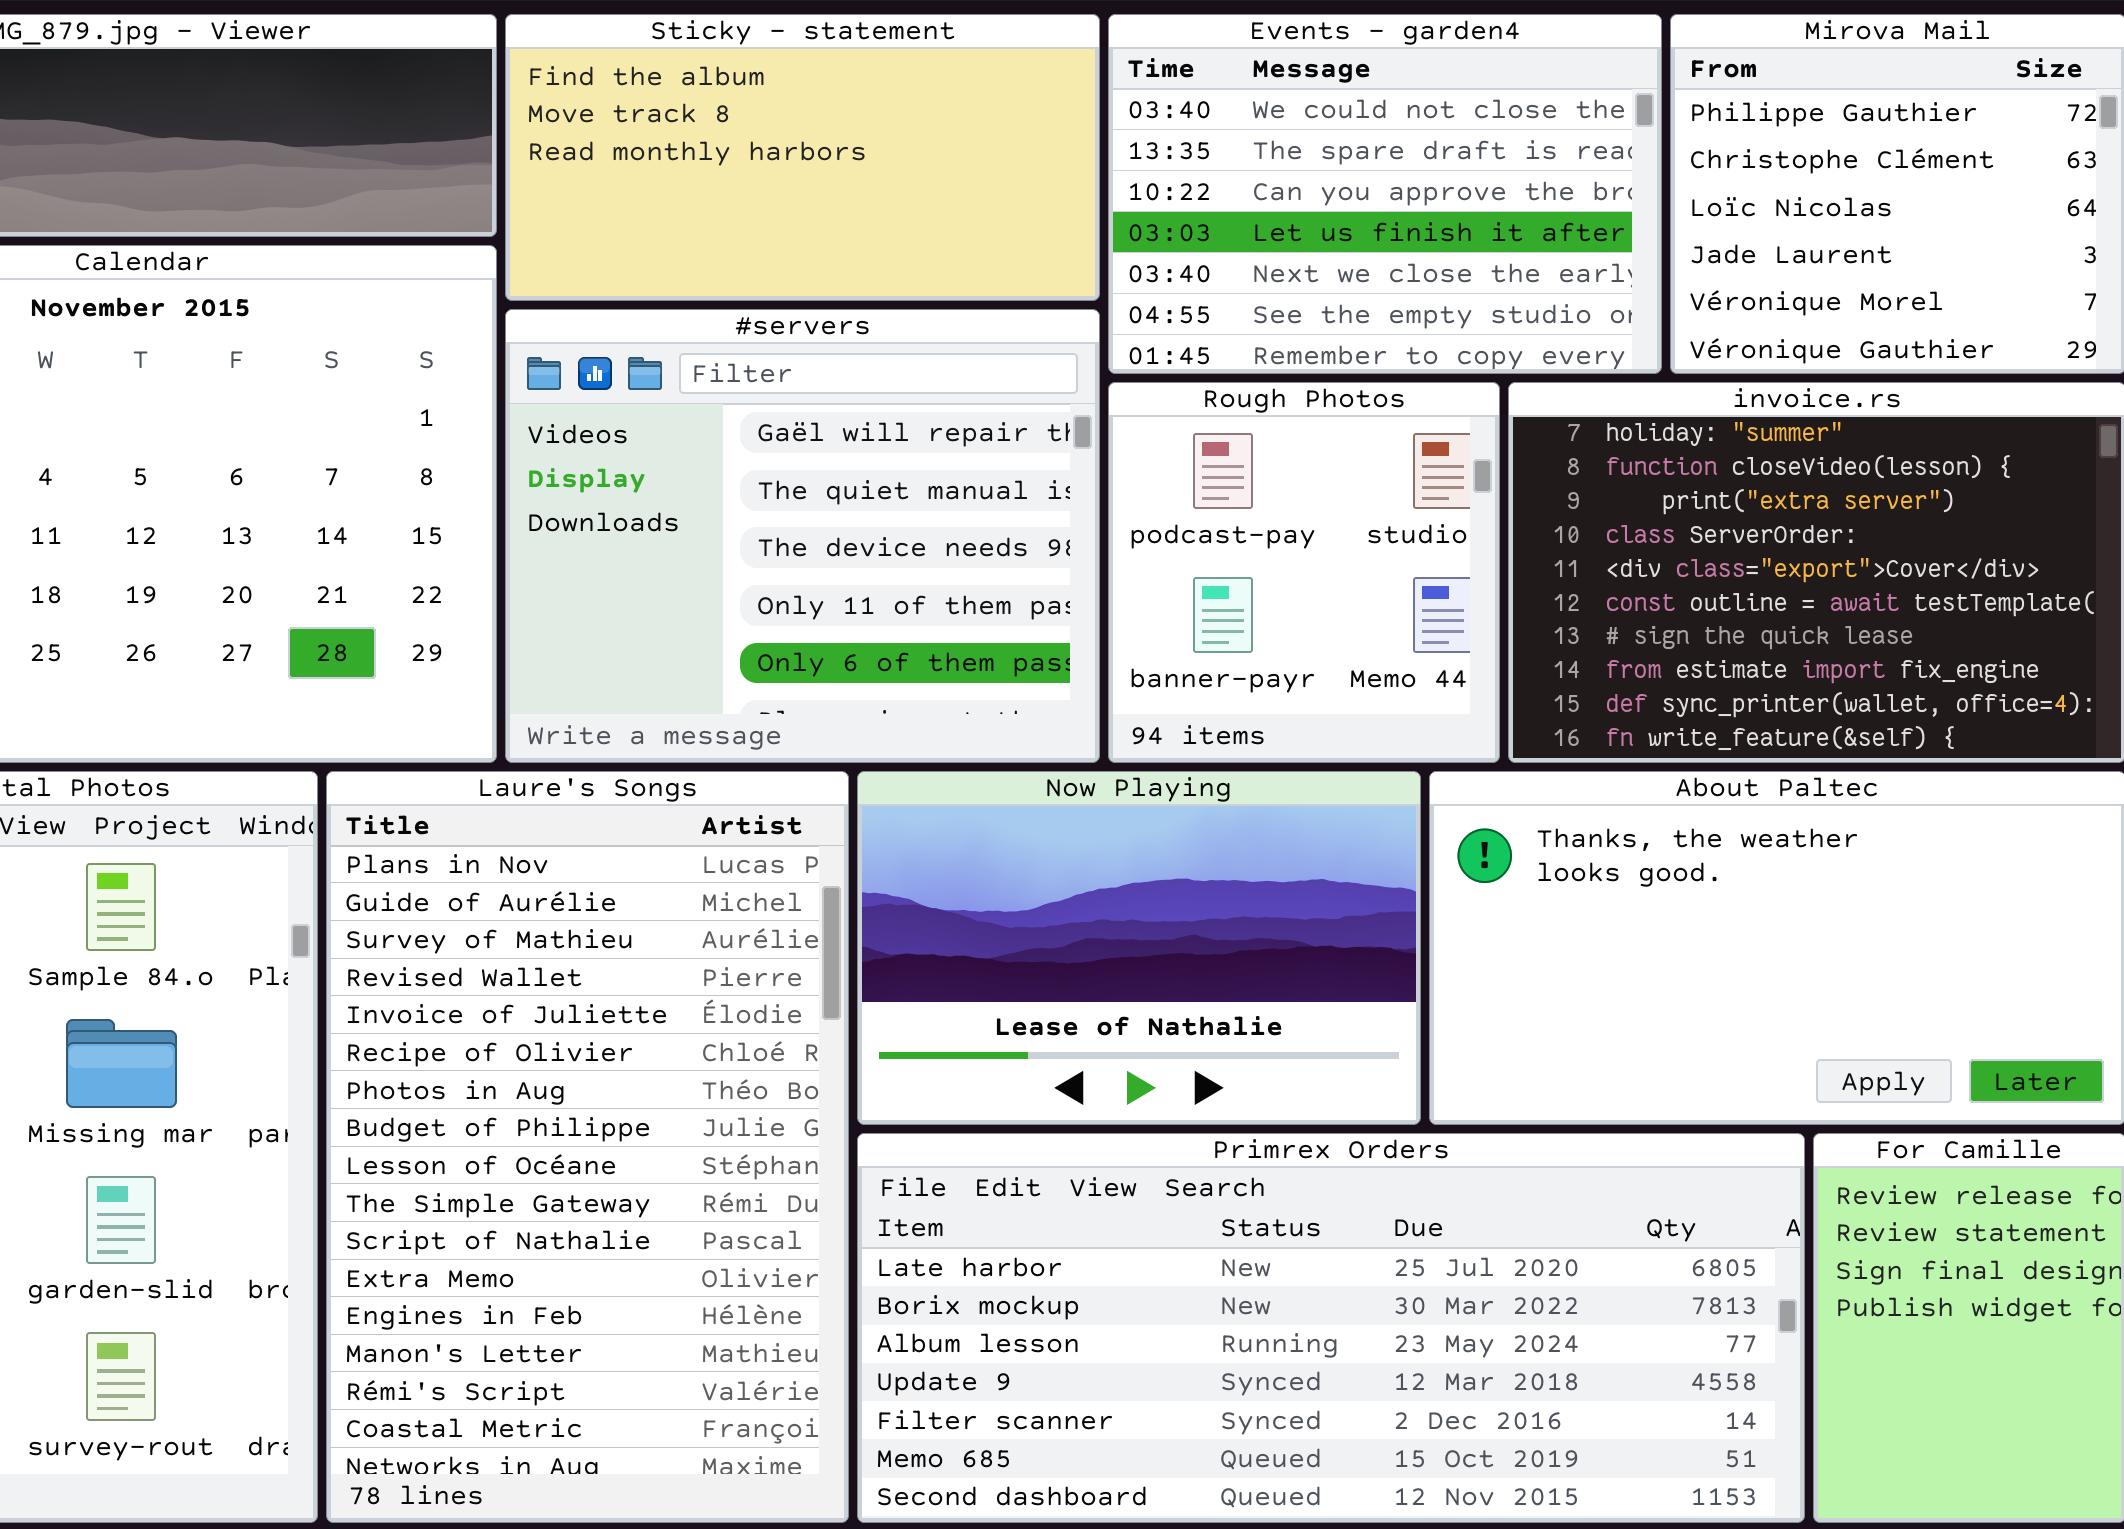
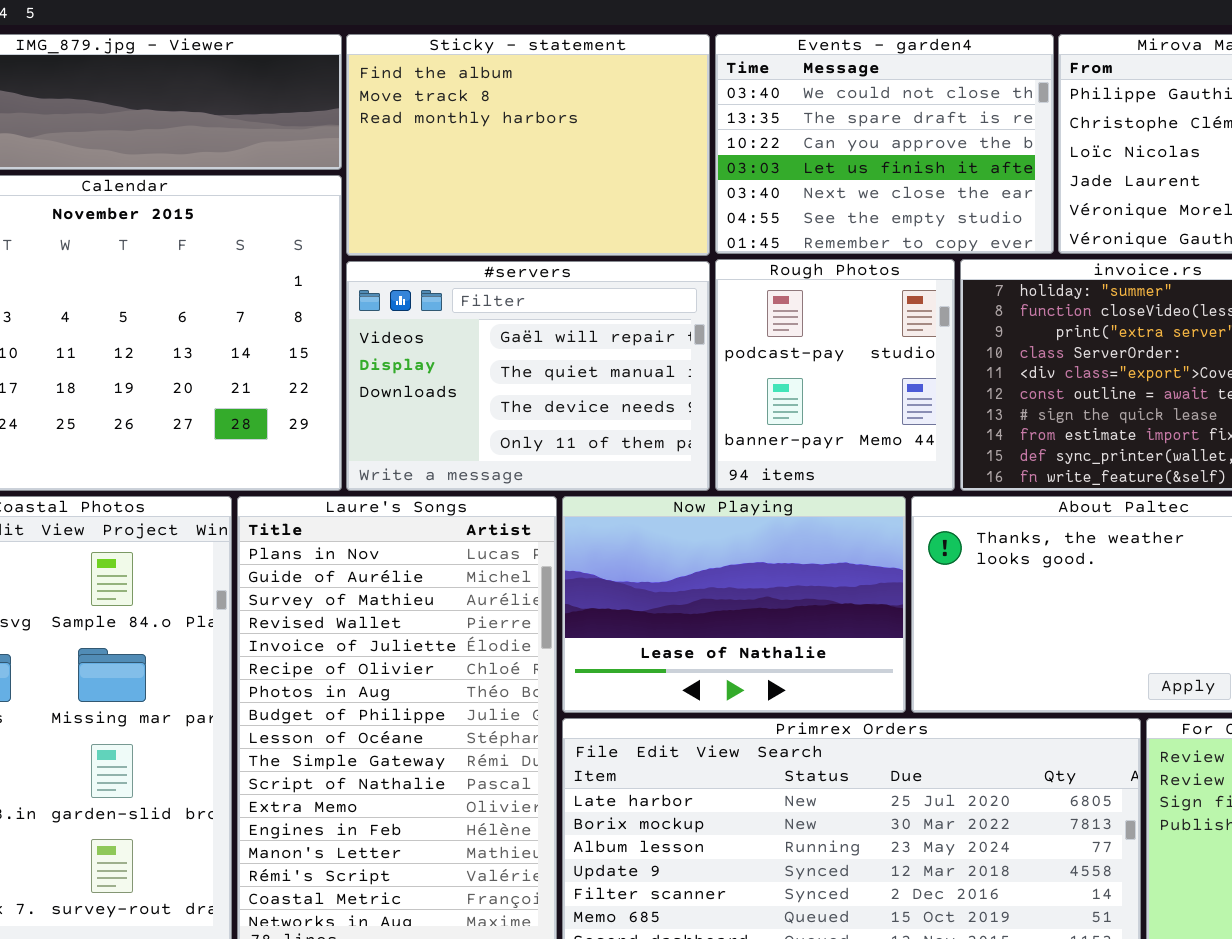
Sticky - statement: [505,14,1100,301] -> [346,34,710,256], resized
#servers: [505,309,1100,763] -> [346,261,710,491], resized

